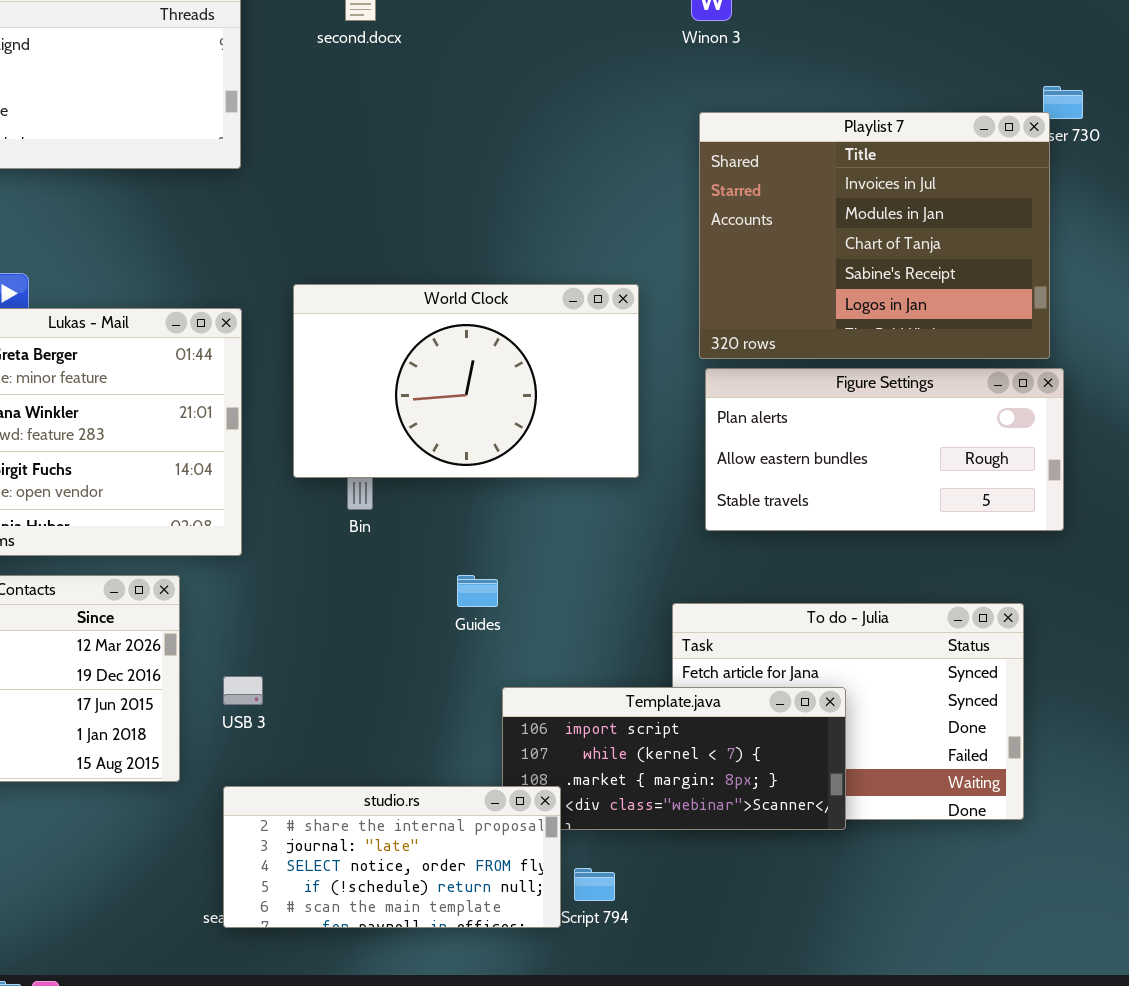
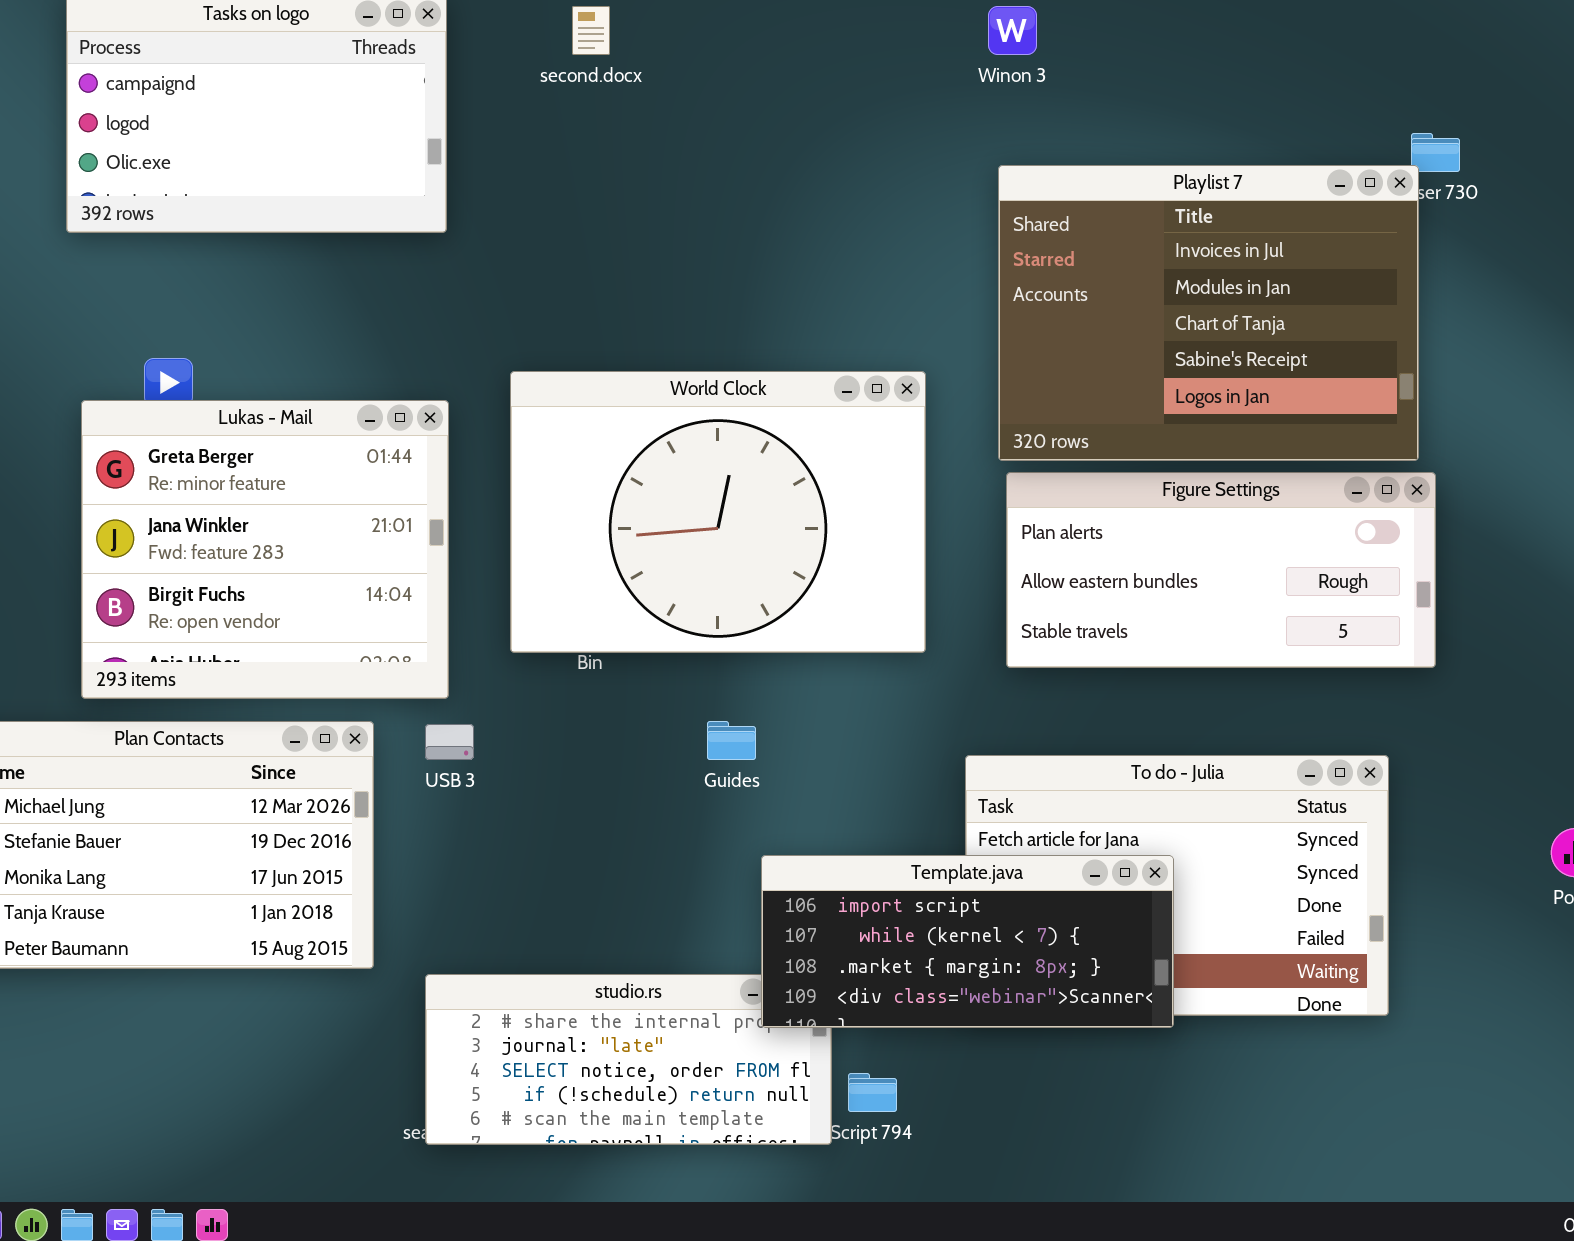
World Clock: [293,284,639,478] -> [510,371,926,653], resized
USB 3: [223,676,263,705] -> [425,724,474,760], moved
Template.java: [502,687,846,830] -> [761,855,1174,1028], raised

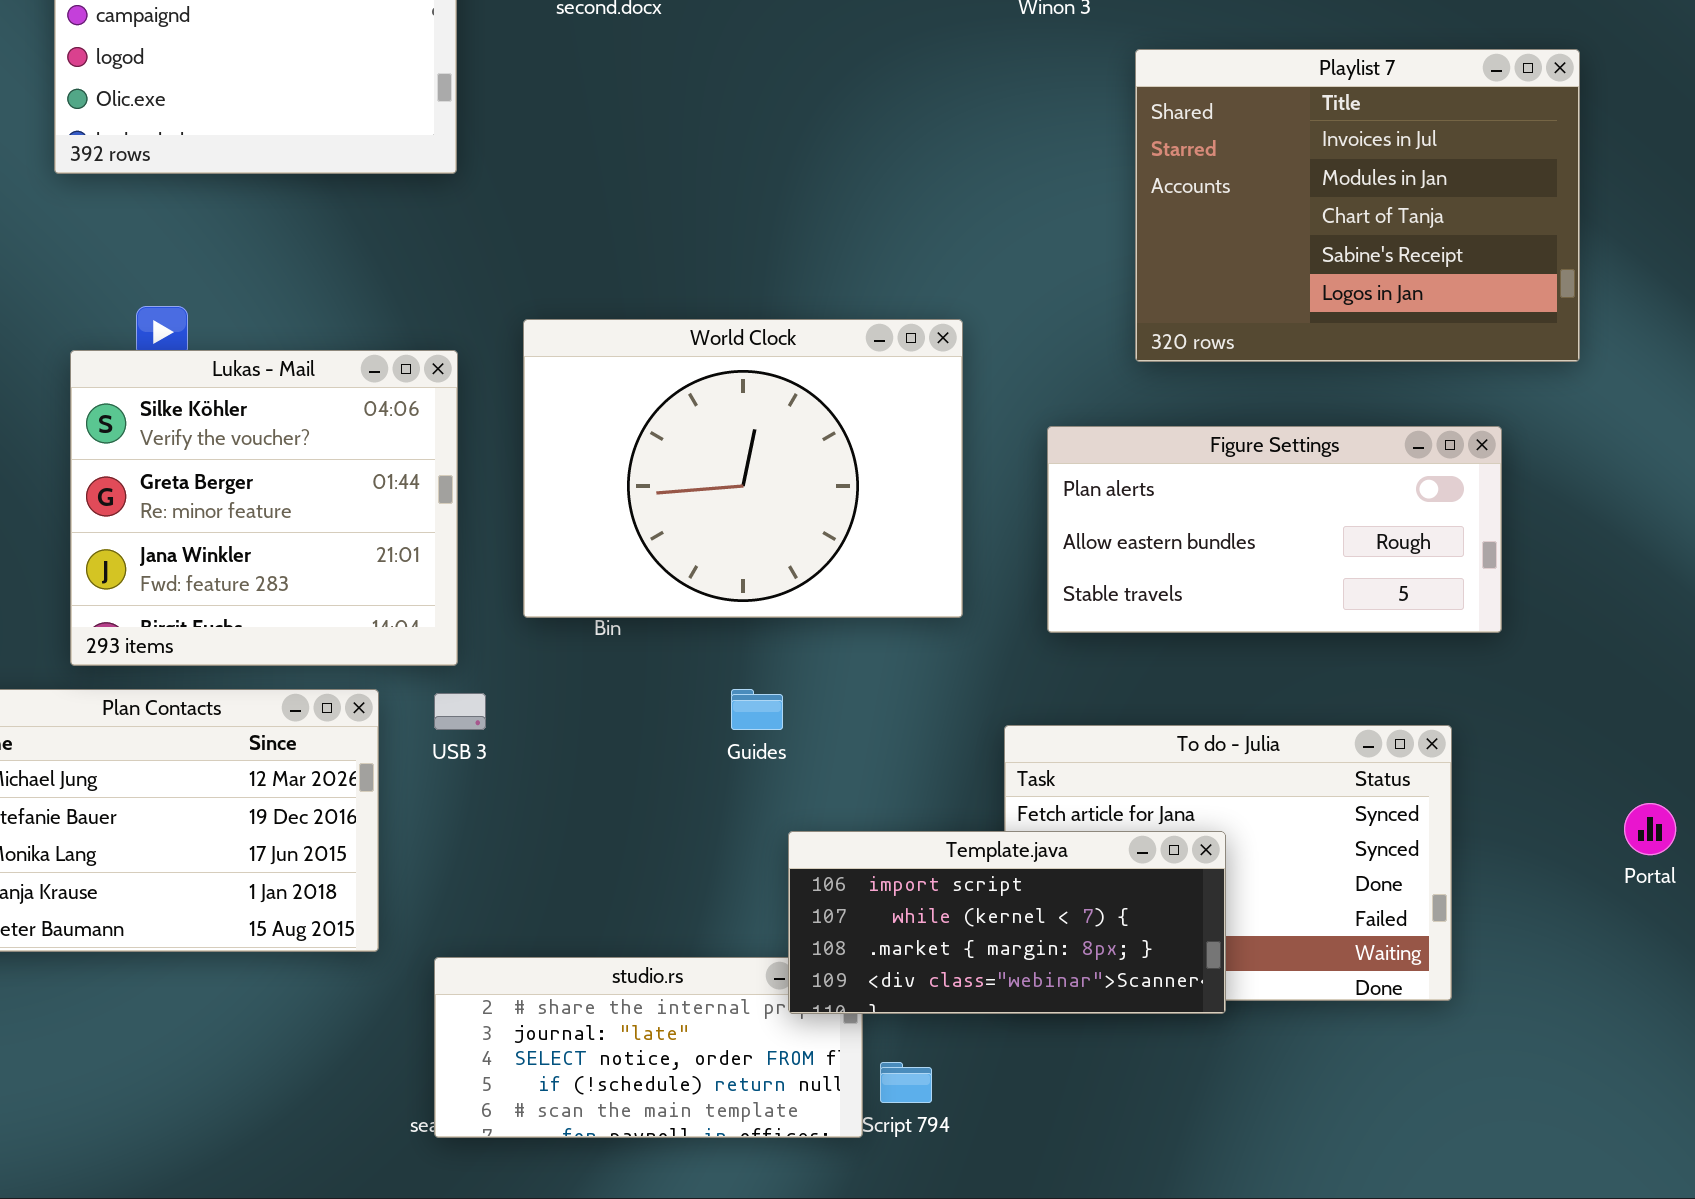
Playlist 7: [998,165,1419,461] -> [1135,49,1580,362], moved
Lukas - Mail: [81,400,449,699] -> [70,350,458,666], scrolled up 1 row

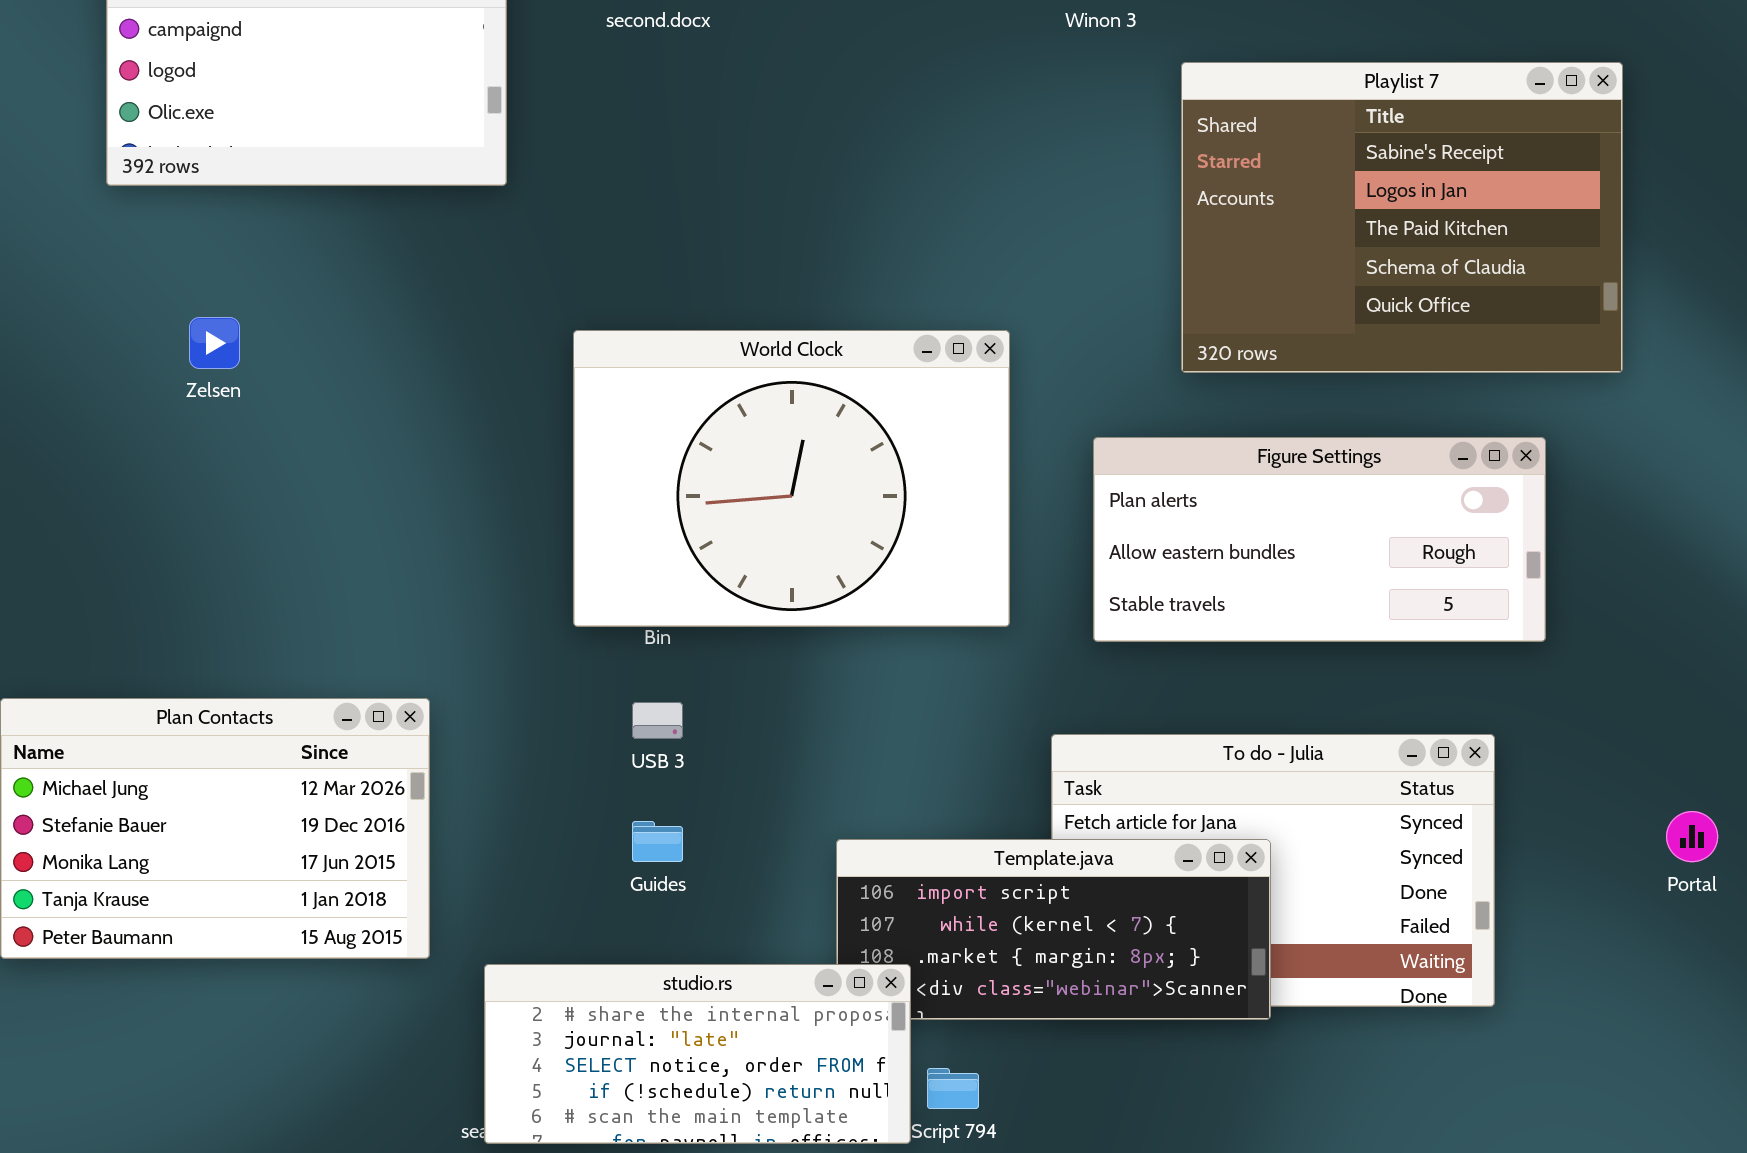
Playlist 7: [1135,49,1580,362] -> [1181,62,1623,373], scrolled down 3 rows
Lukas - Mail: [70,350,458,666] -> none, closed
Guides: [731,689,783,730] -> [632,821,683,862], moved
USB 3: [434,693,486,730] -> [632,702,683,739], moved
studio.rs: [434,957,863,1138] -> [484,964,911,1144], raised

